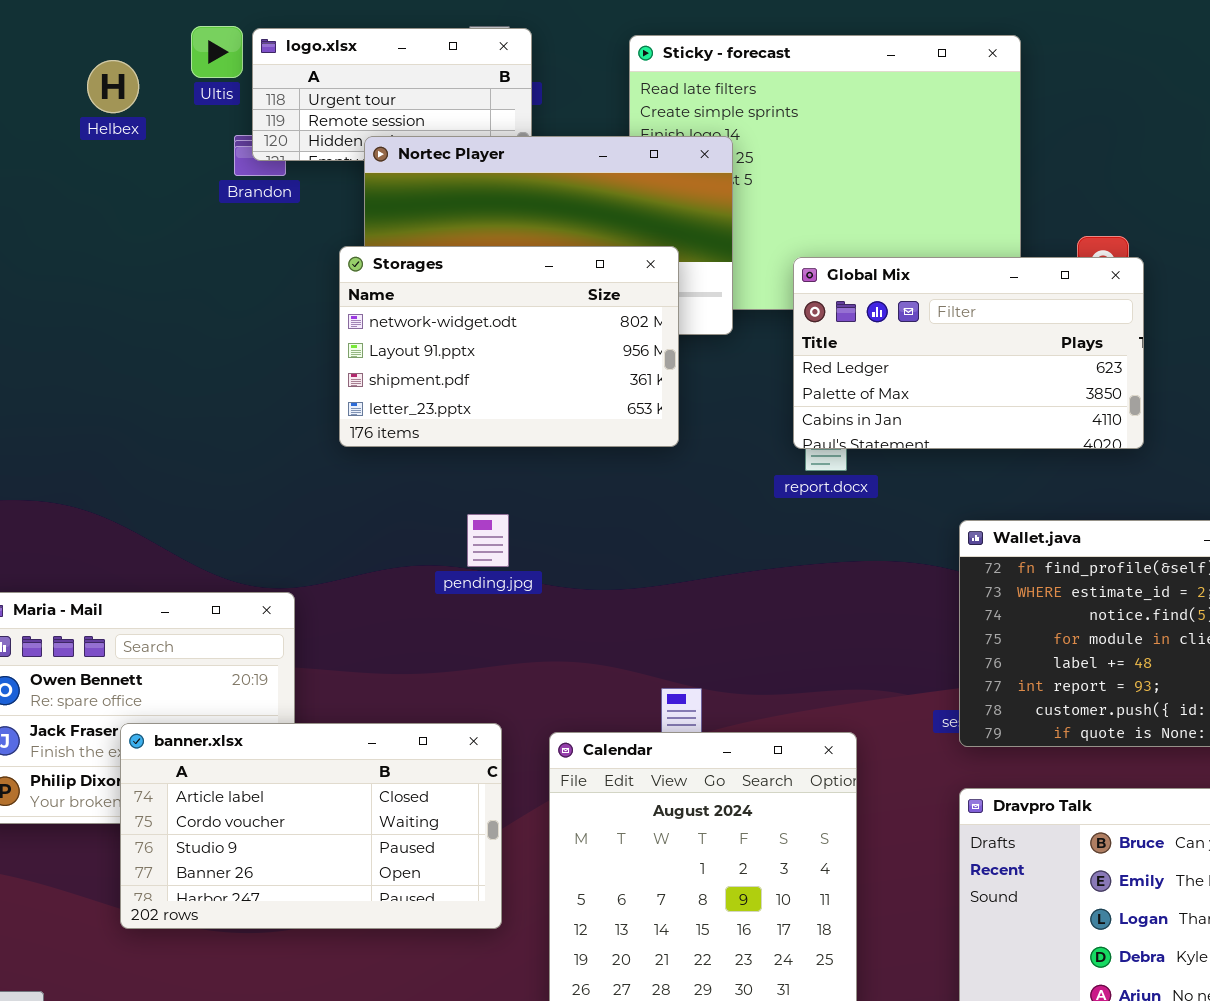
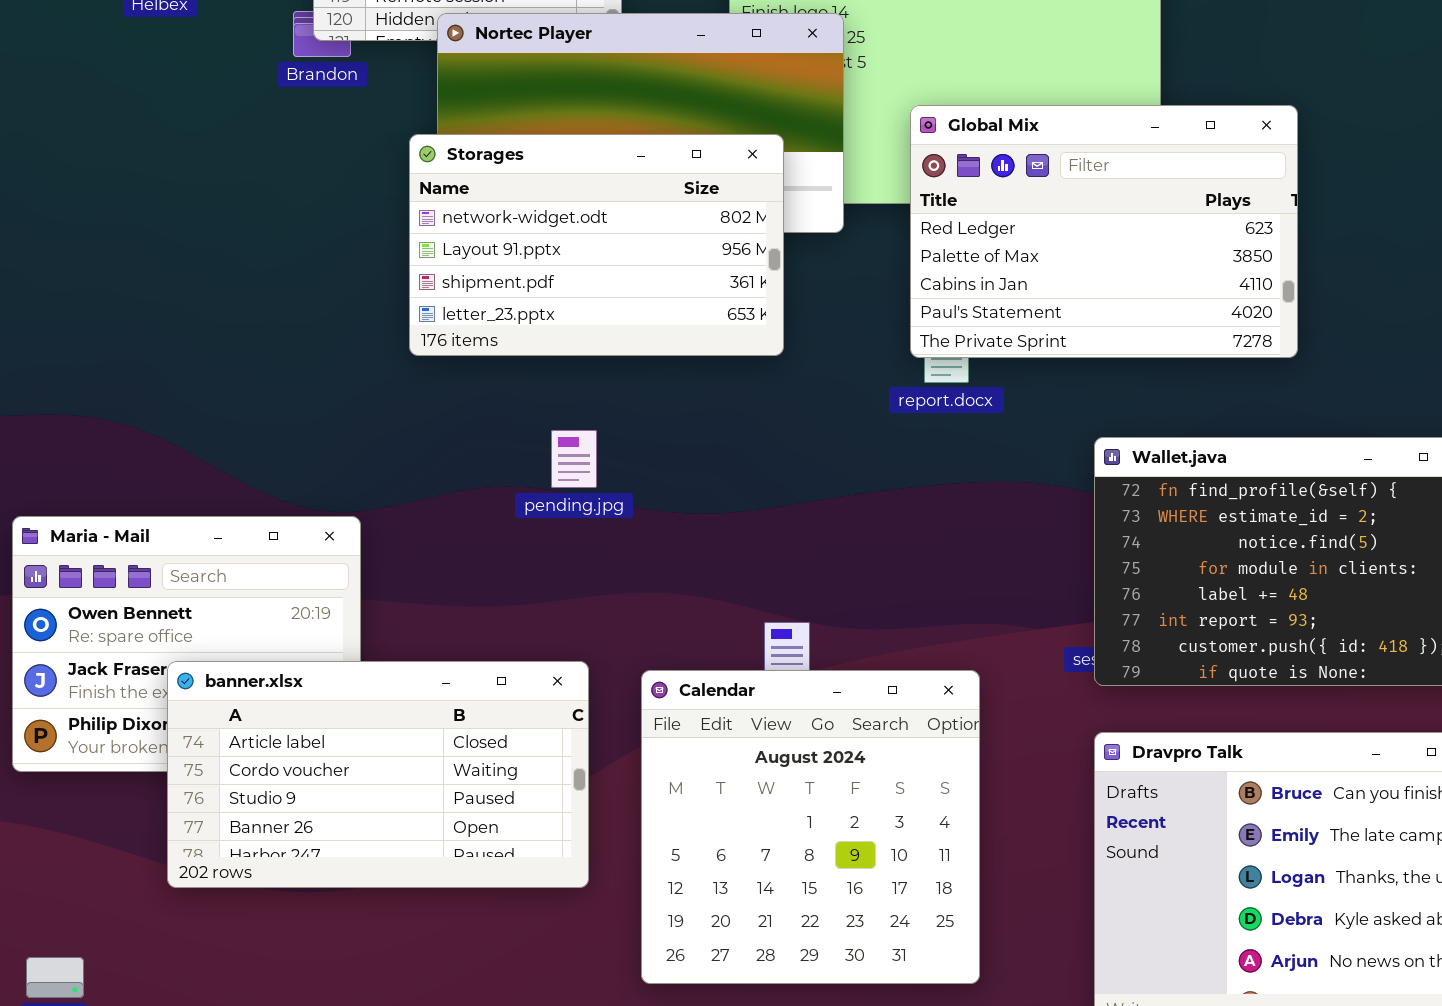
Global Mix: [793,257,1144,449] -> [910,105,1298,358], resized

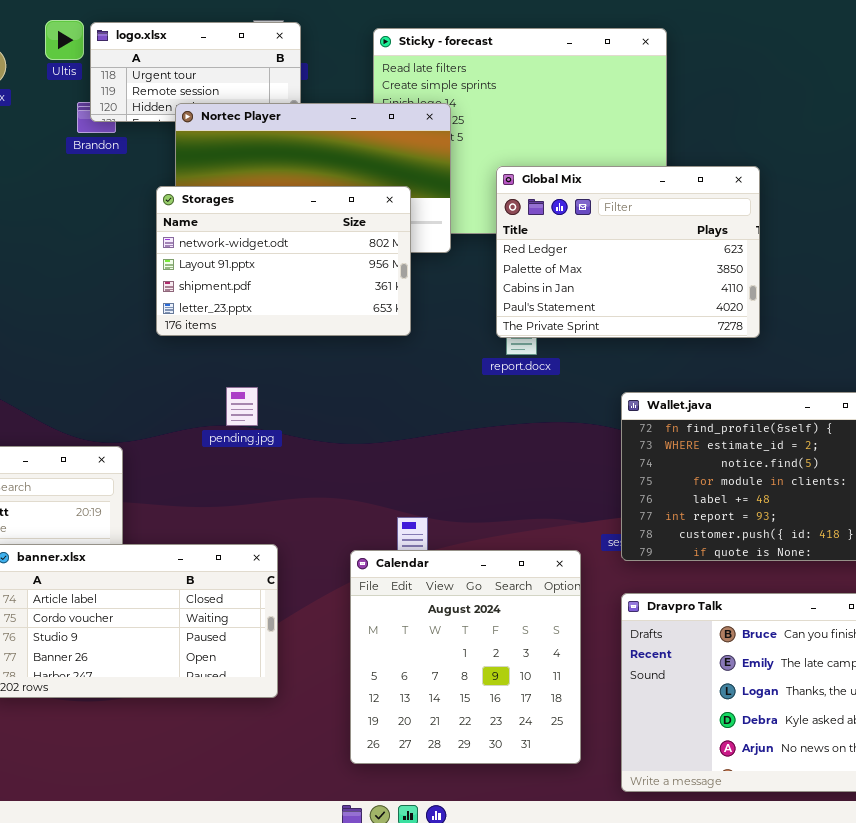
pending.jpg: [551,430,597,488] -> [226,387,258,426], moved
Calendar: [641,670,980,984] -> [350,550,581,764], moved

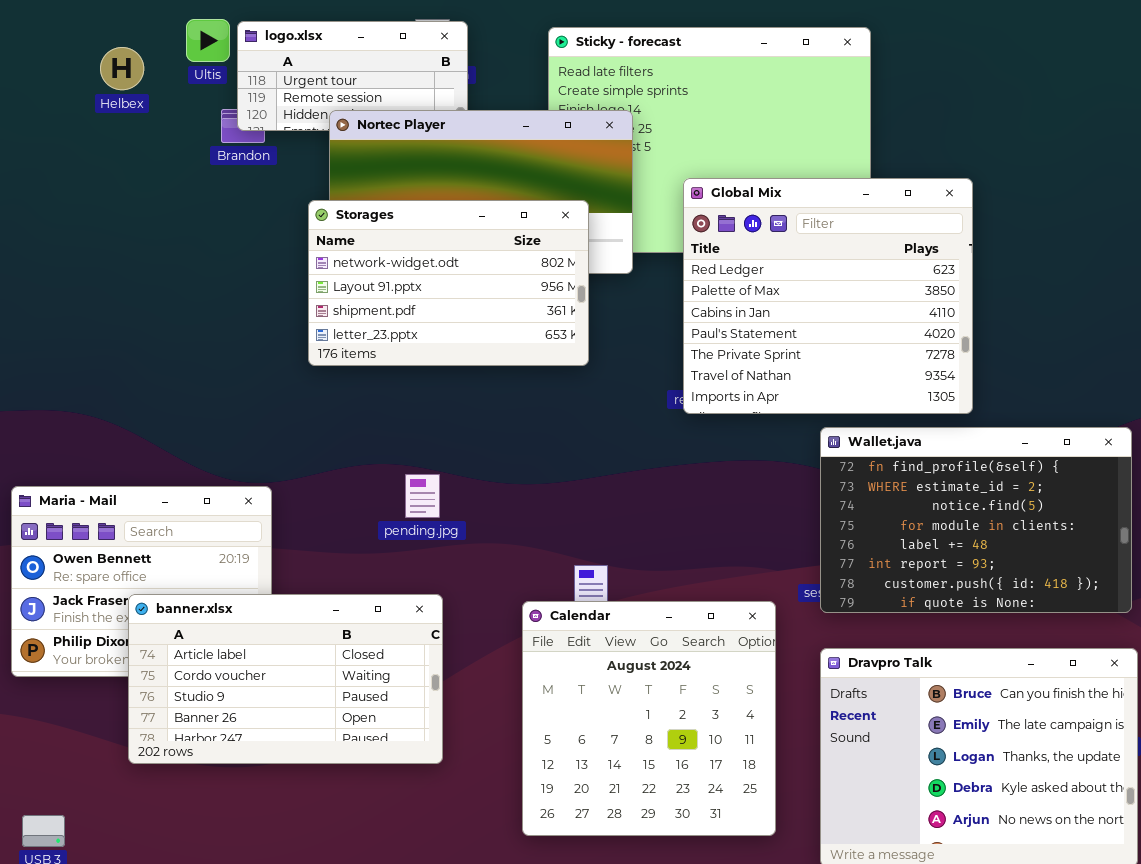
Global Mix: [496,166,760,338] -> [683,178,973,414], resized
pending.jpg: [226,387,258,426] -> [405,474,440,518], moved

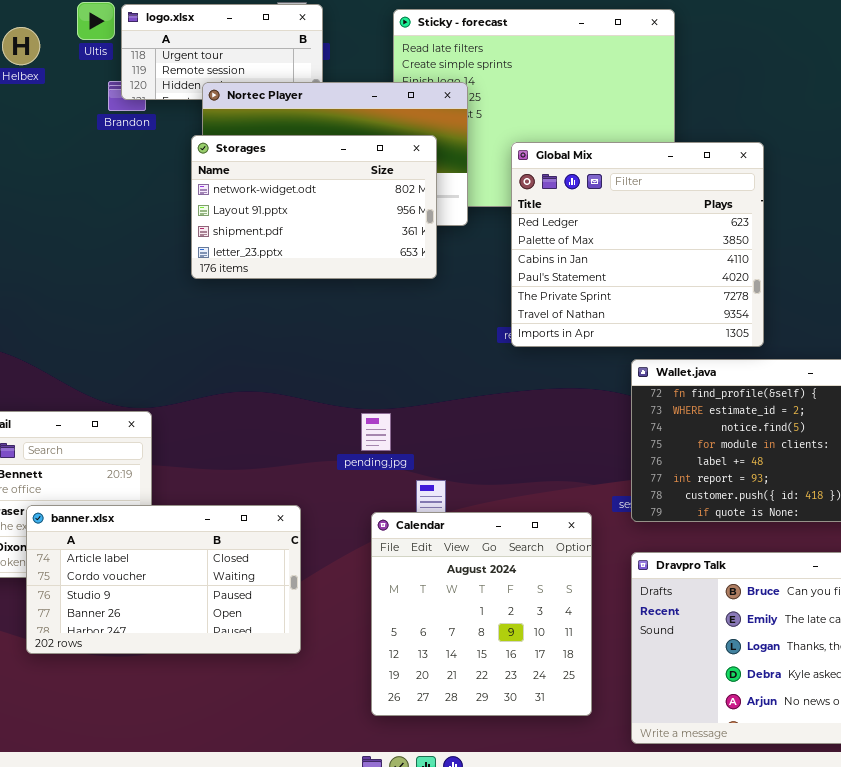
Storages: [308,200,589,366] -> [191,135,437,279], moved
pending.jpg: [405,474,440,518] -> [361,413,391,451], moved

